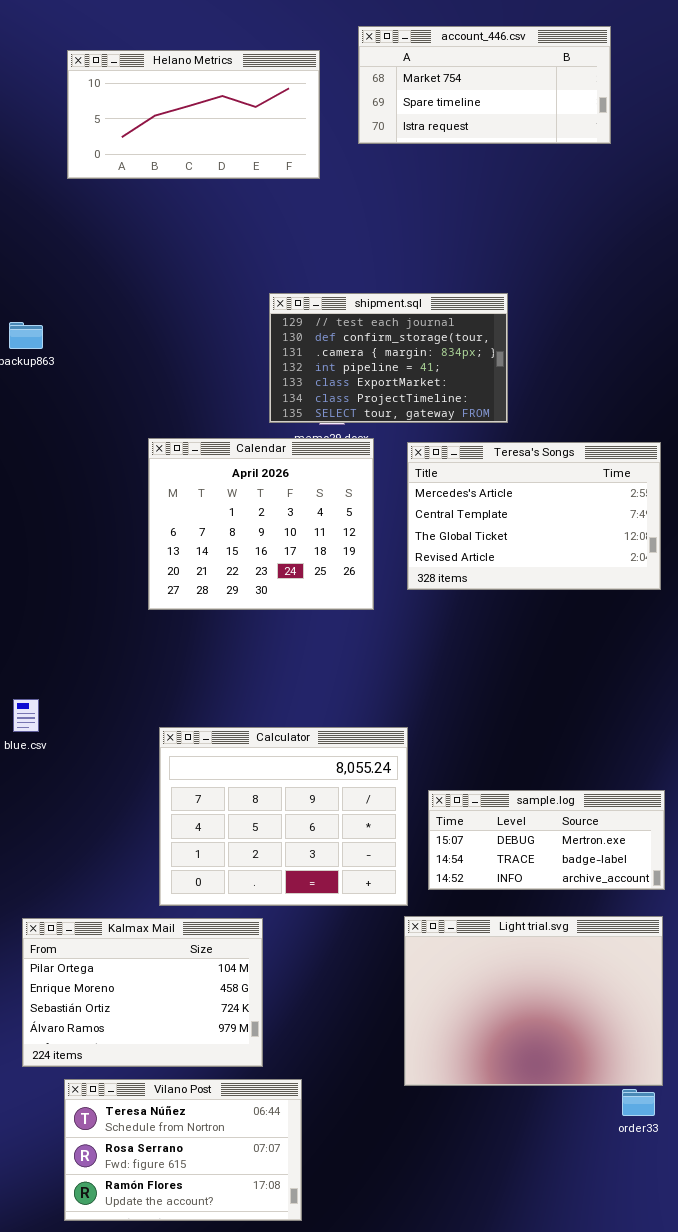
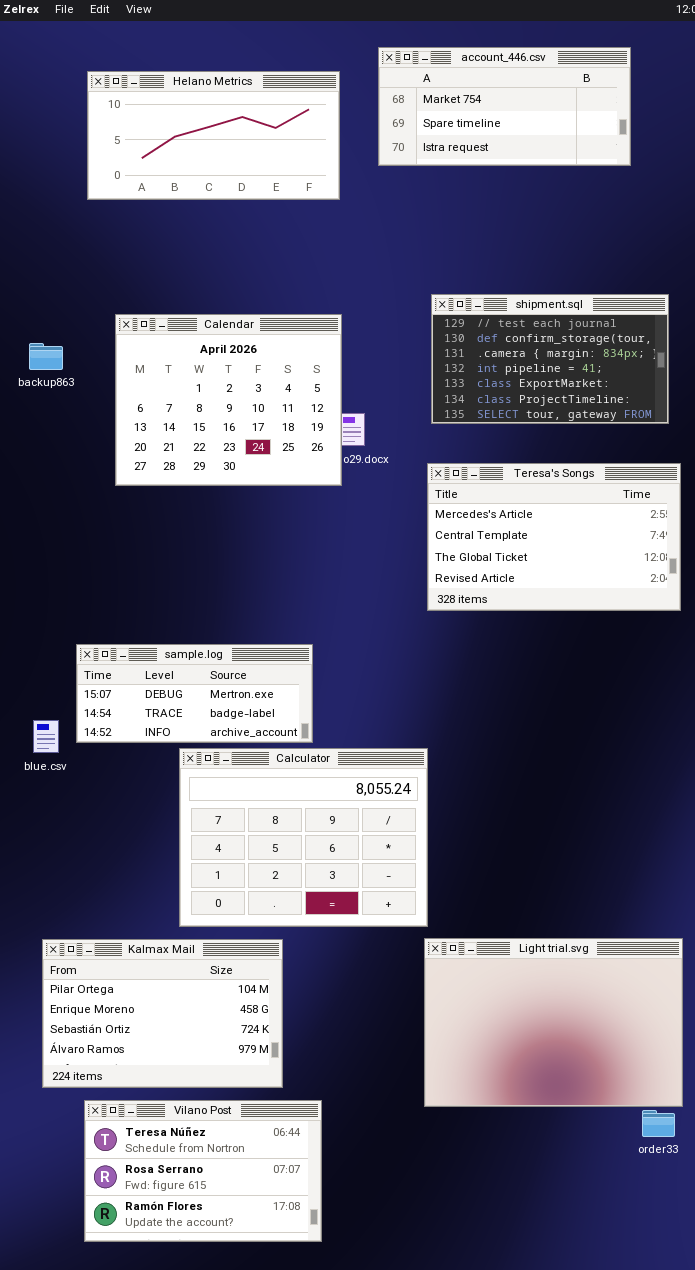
shipment.sql: [269,293,508,423] -> [431,294,669,424], moved
Calendar: [148,438,374,610] -> [115,314,342,486], moved
sample.log: [428,790,665,890] -> [76,644,313,743], moved

